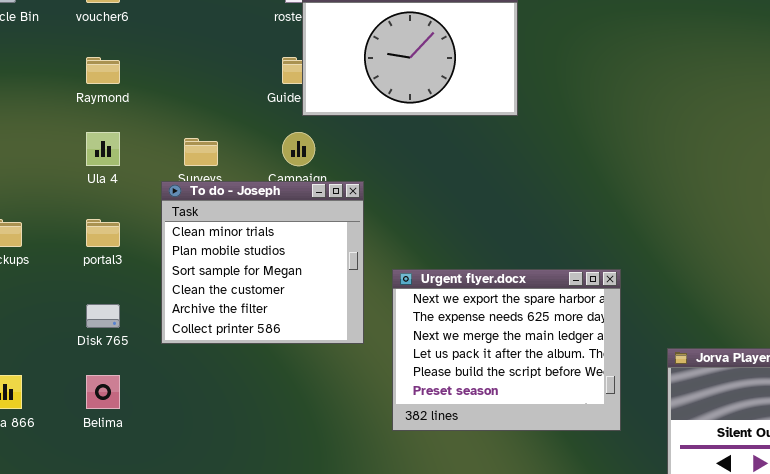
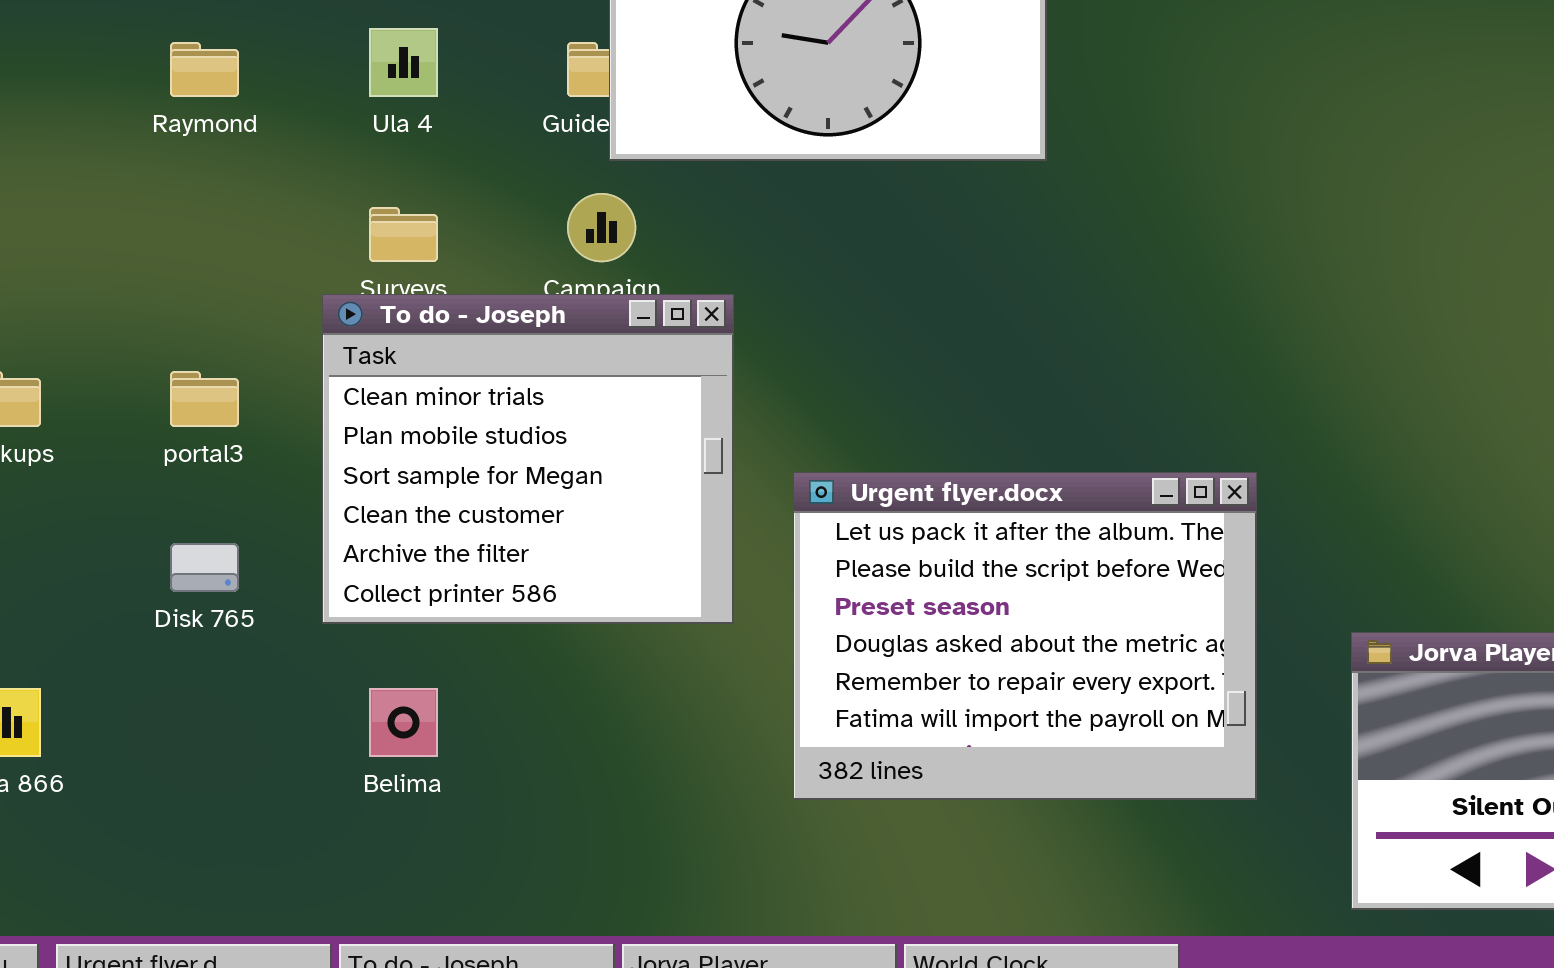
Ula 4: [86,132,120,166] -> [369,28,438,97], moved
Urgent flyer.docx: [392,269,621,431] -> [793,472,1257,800], scrolled down 3 rows
Belima: [86,375,120,409] -> [369,688,438,757], moved

